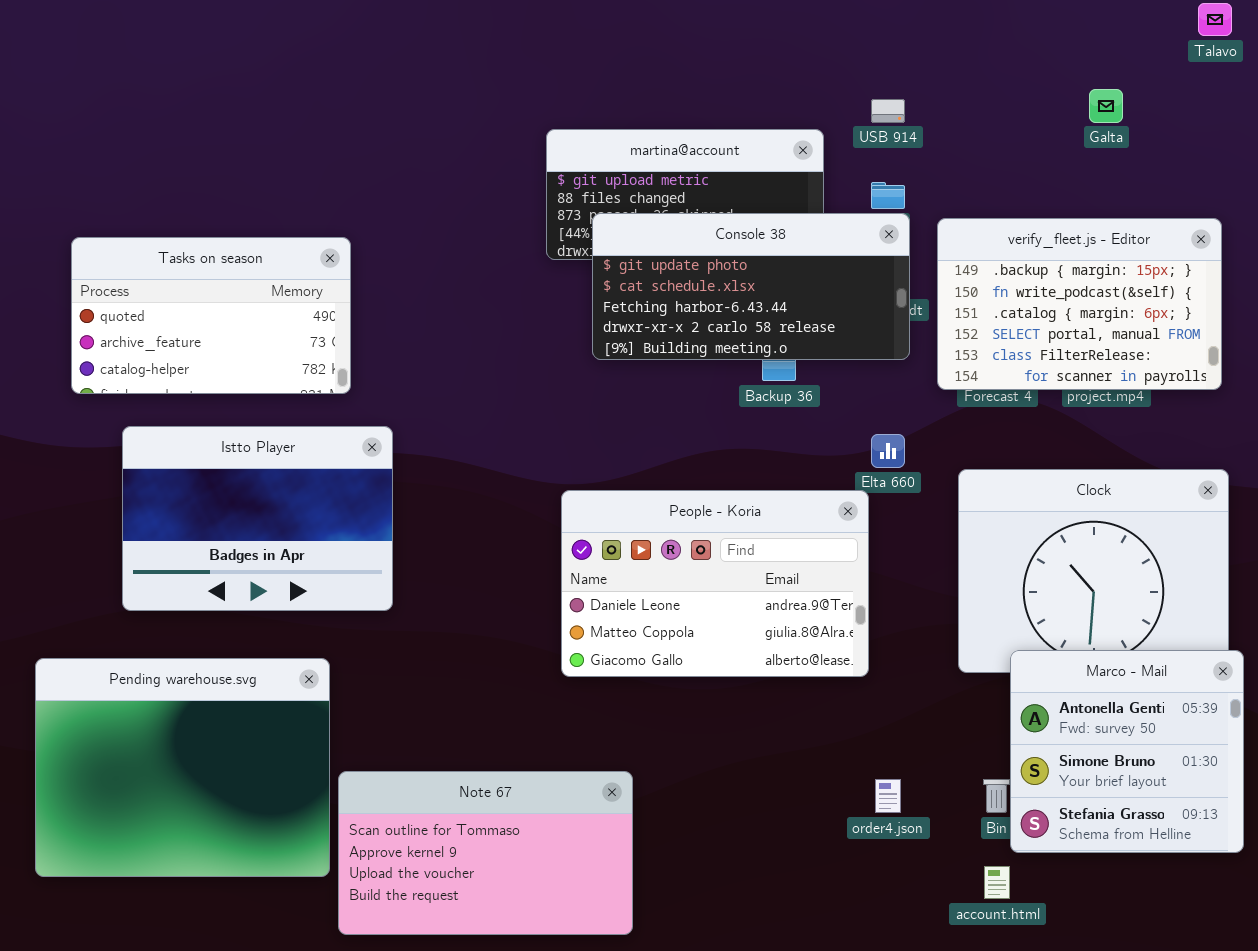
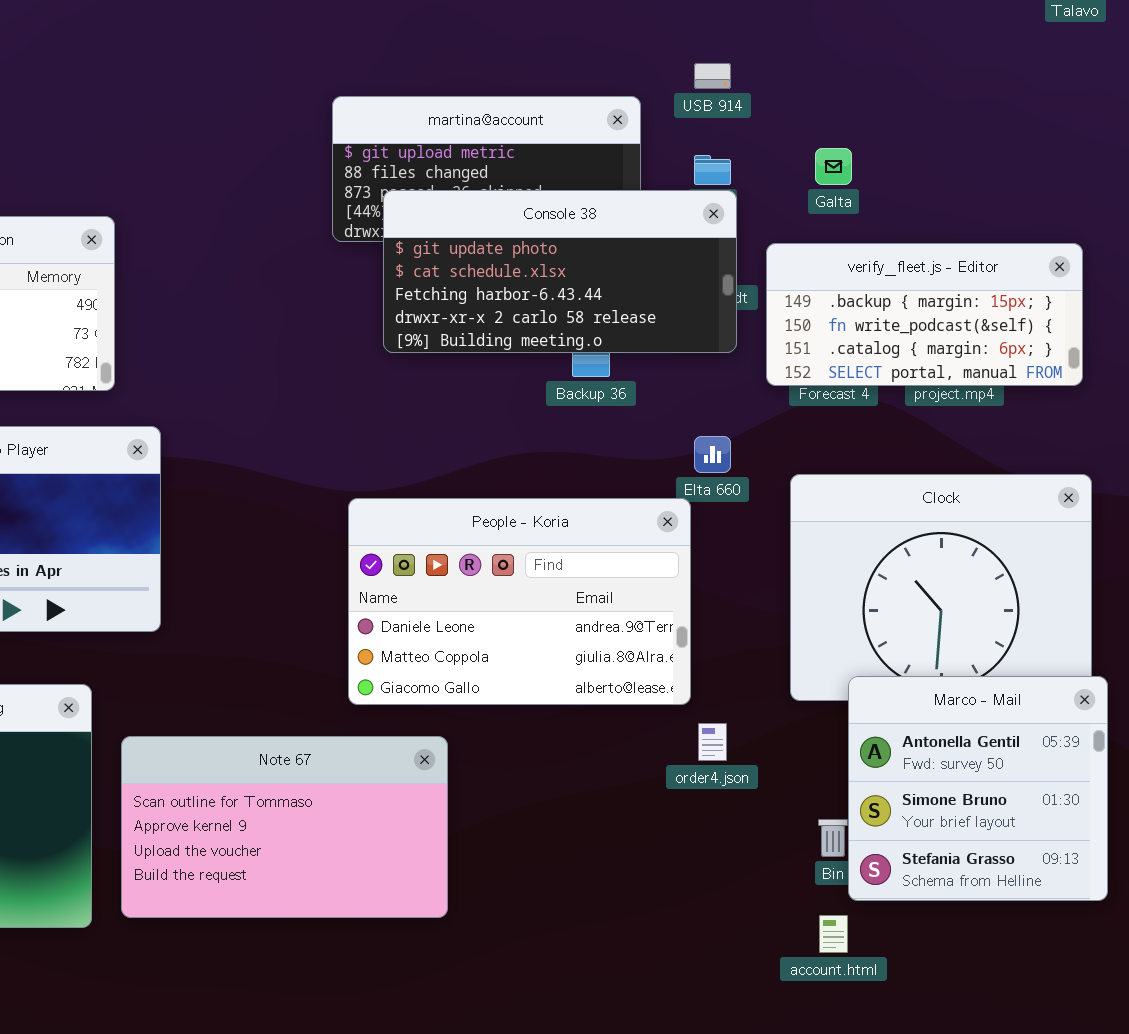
Galta: [1089,89,1123,123] -> [815,148,852,185], moved
verify_fleet.js - Editor: [937,218,1222,390] -> [766,243,1083,386], resized
Note 67: [338,771,633,935] -> [121,736,448,918], moved
order4.json: [875,779,901,813] -> [698,723,727,761], moved

